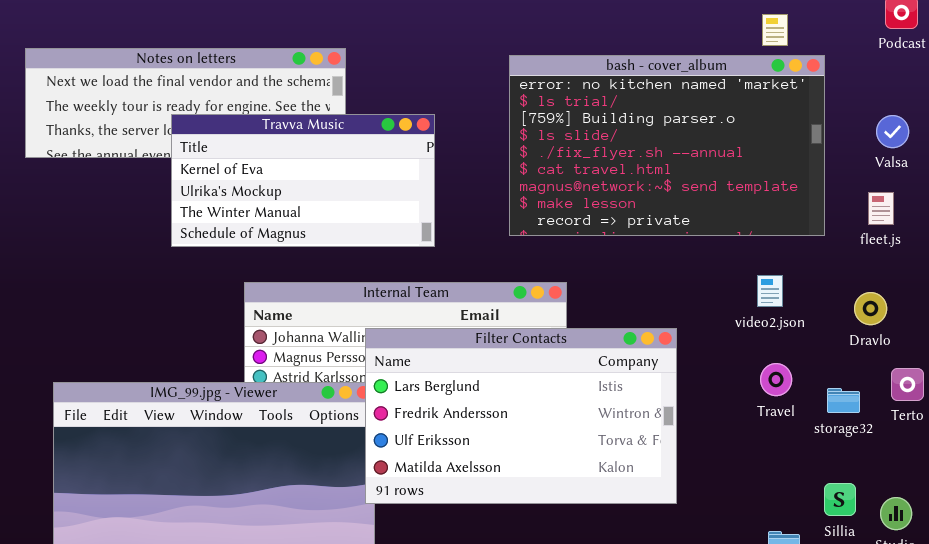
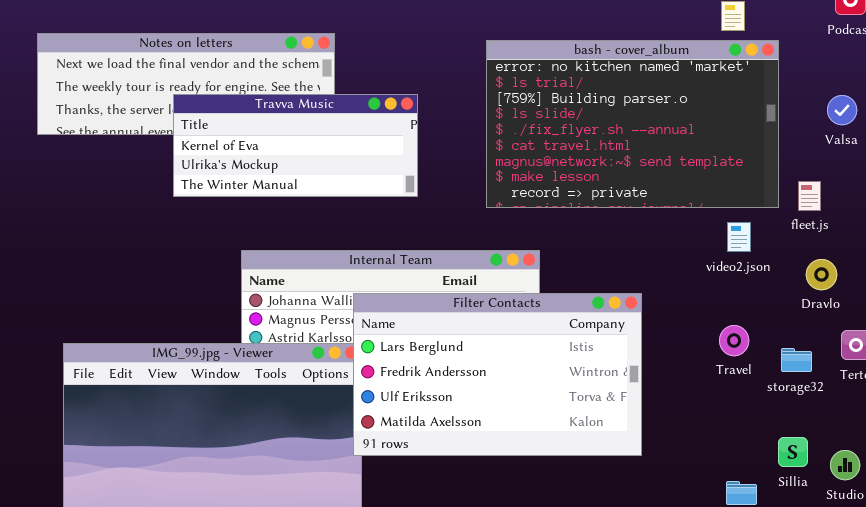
Travva Music: [171,114,435,247] -> [173,94,418,197], resized
fleet.js: [868,192,894,225] -> [798,181,821,211], moved
video2.json: [757,275,783,307] -> [727,222,751,252], moved

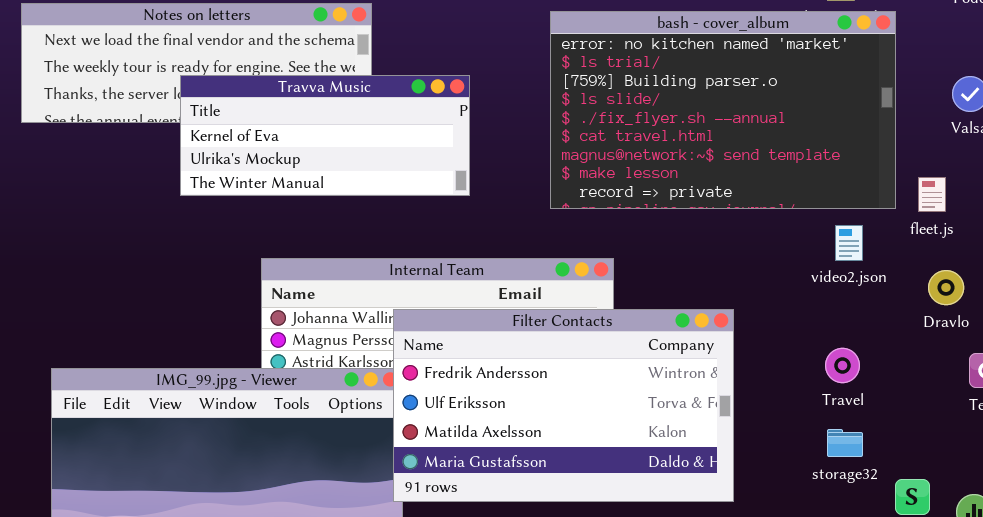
Filter Contacts: [353,293,642,456] -> [393,309,734,502], scrolled down 1 row
storage32: [781,348,812,372] -> [827,429,863,457], moved

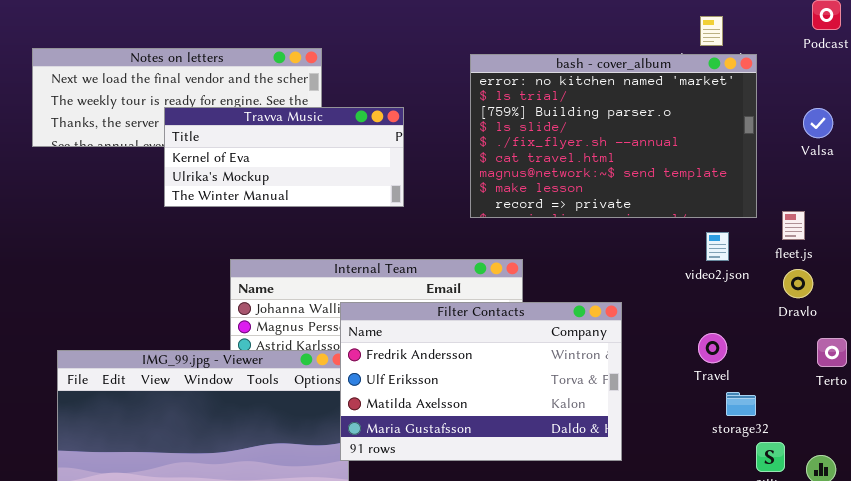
fleet.js: [918,177,946,212] -> [782,211,805,240], moved
storage32: [827,429,863,457] -> [726,392,756,416], moved

